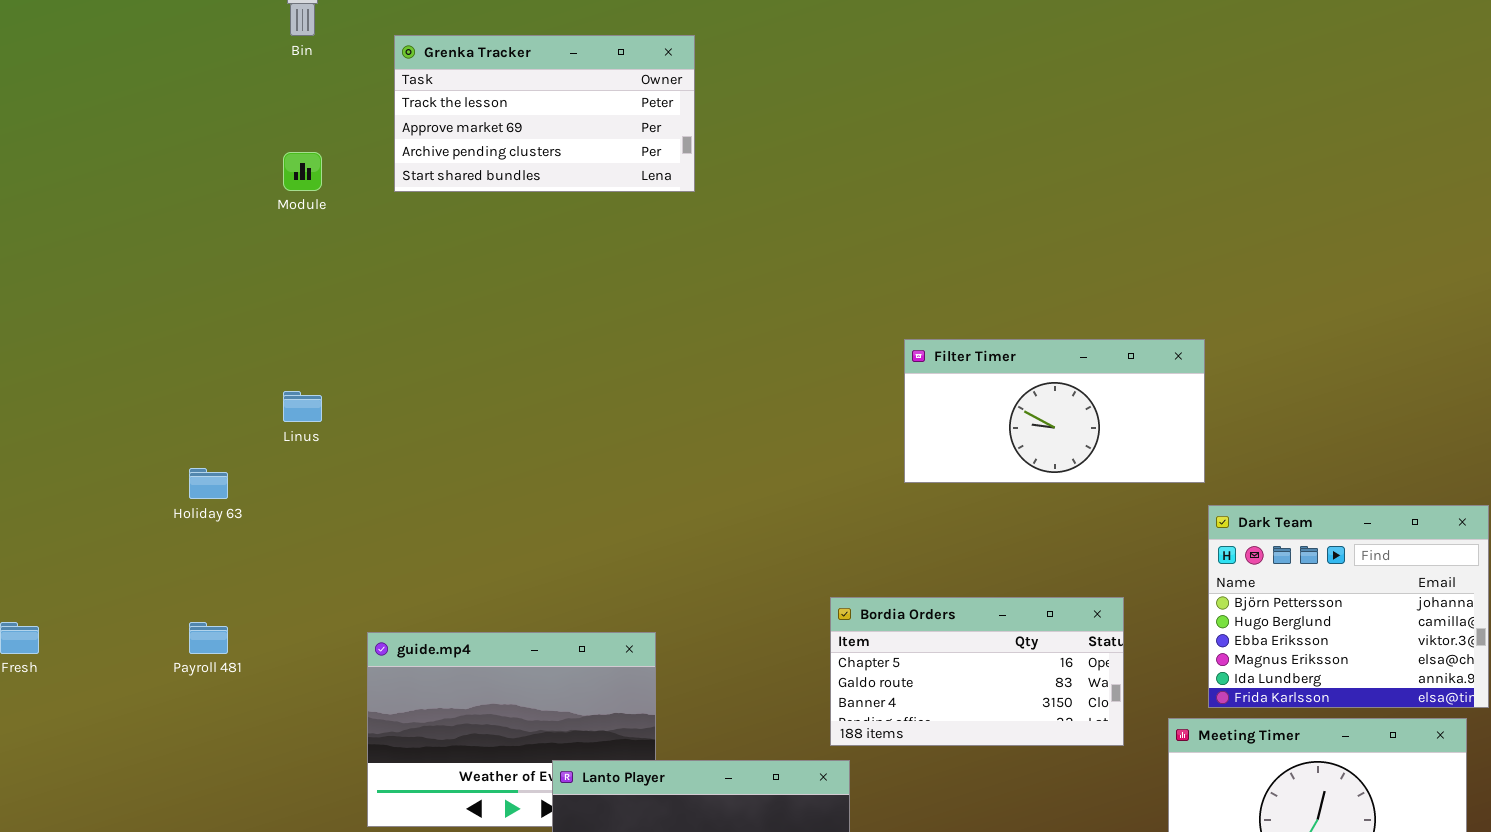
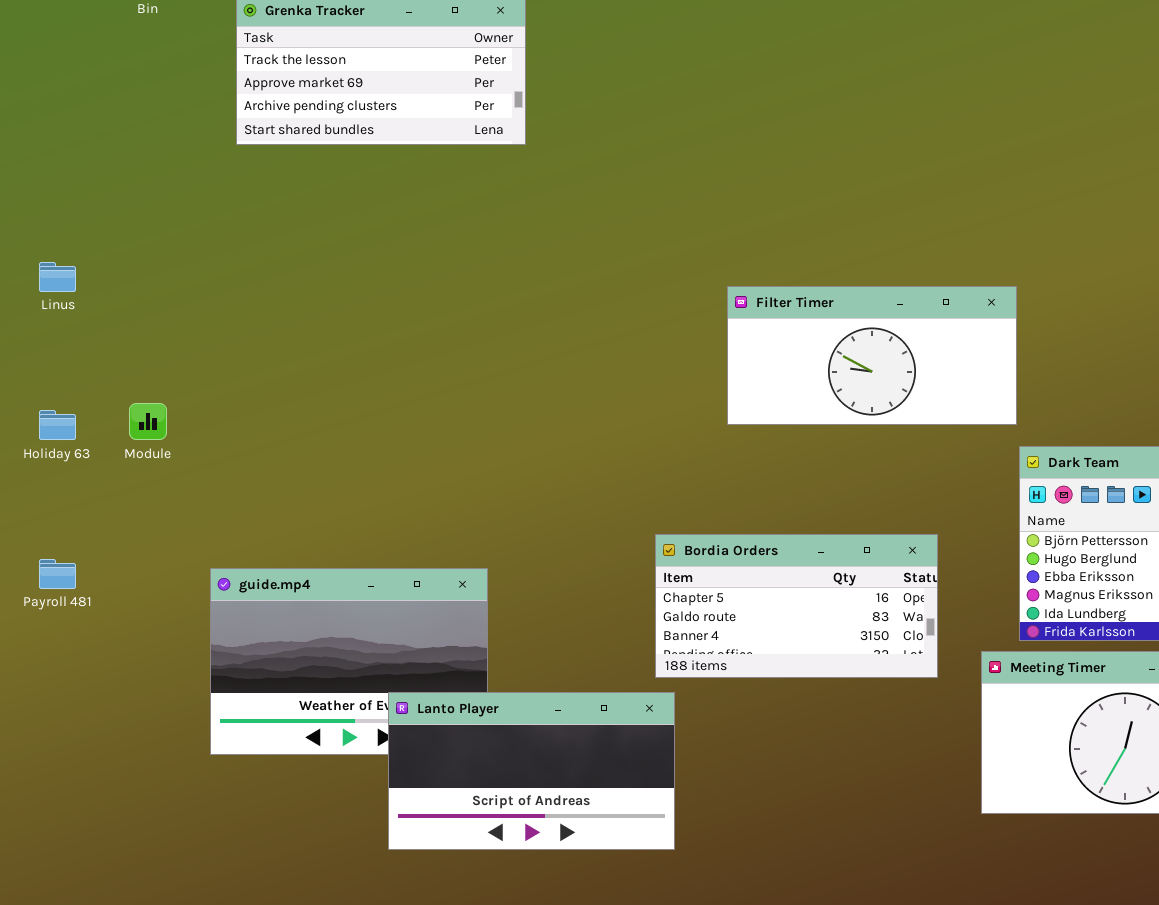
Module: [283,152,322,191] -> [129,403,167,440], moved
Linus: [283,391,322,422] -> [39,262,76,292], moved

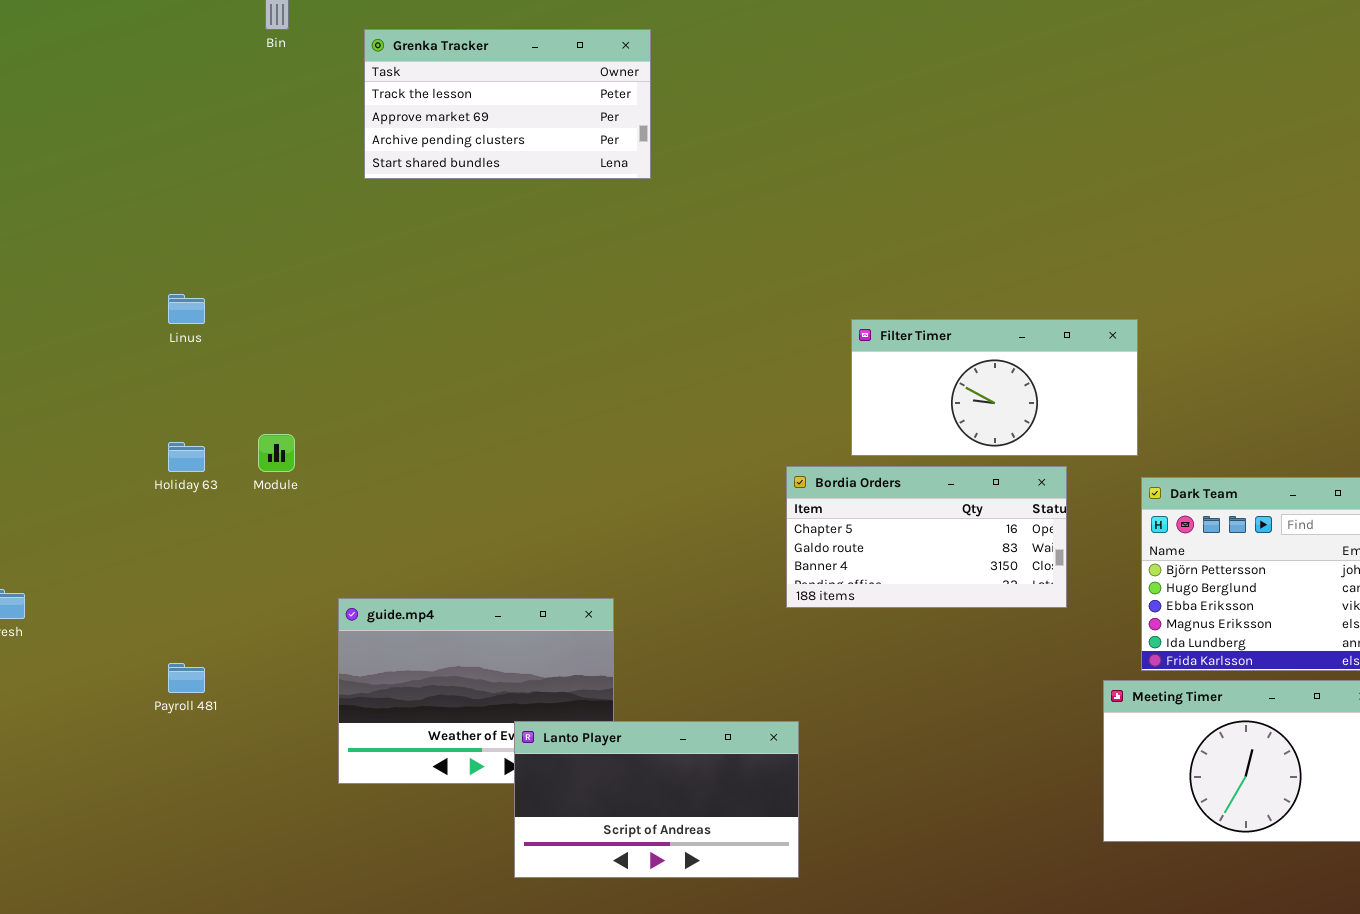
Bordia Orders: [655,534,938,678] -> [786,466,1067,608], moved
Payroll 481: [39,559,76,589] -> [168,663,205,693], moved

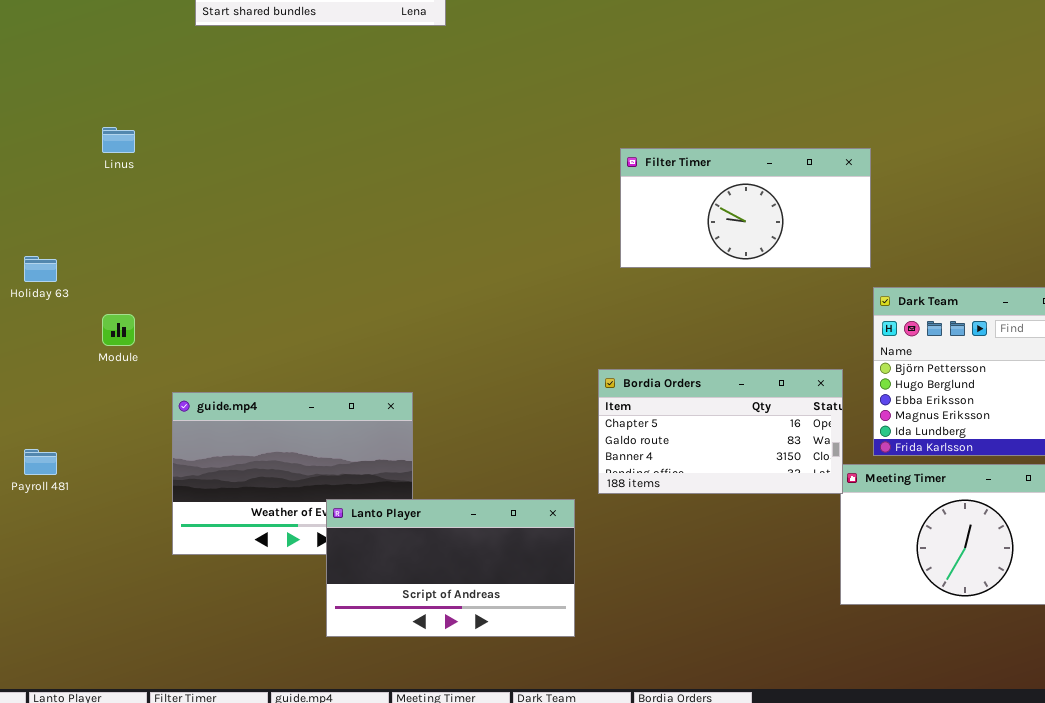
Linus: [168,294,205,324] -> [102,127,135,153], moved
Module: [258,434,295,472] -> [102,314,135,346], moved
Bordia Orders: [786,466,1067,608] -> [598,369,843,494], moved

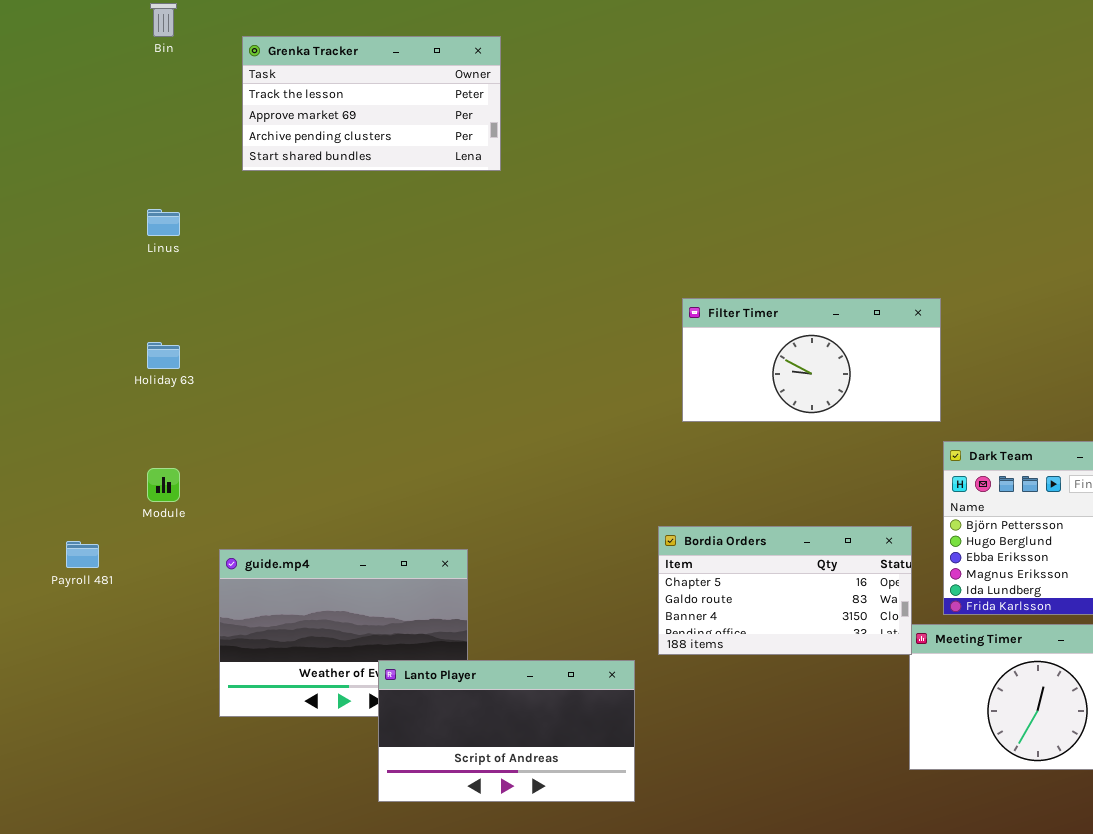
Linus: [102,127,135,153] -> [147,209,180,236], moved
Holiday 63: [24,256,57,282] -> [147,342,180,369], moved
Payroll 481: [24,449,57,475] -> [66,541,99,568], moved

